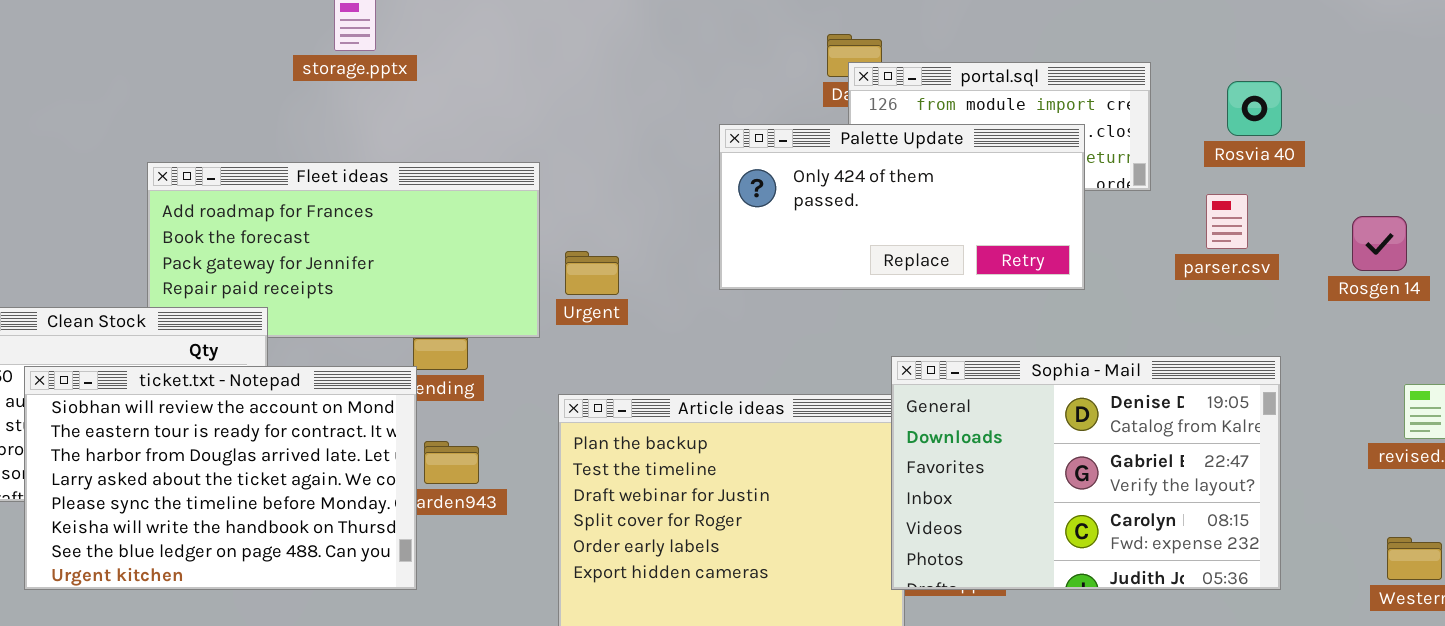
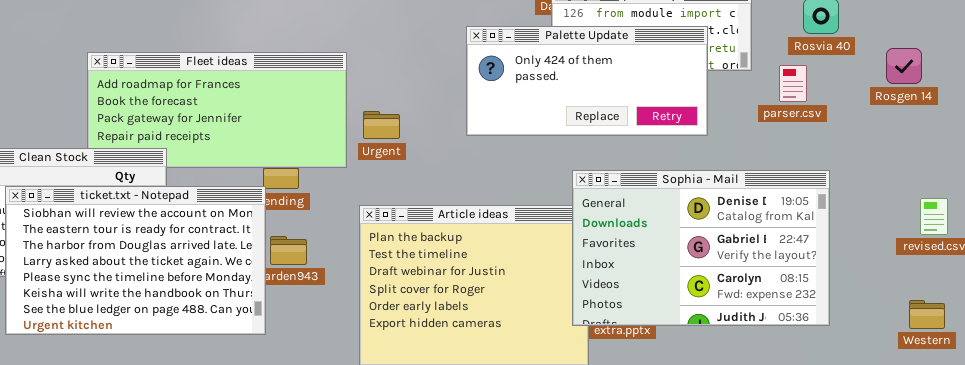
parser.csv: [1206,194,1248,249] -> [779,65,807,102], moved
Rosgen 14: [1352,216,1407,271] -> [886,48,922,84], moved
Sophia - Mail: [891,356,1281,590] -> [572,170,830,326], moved

